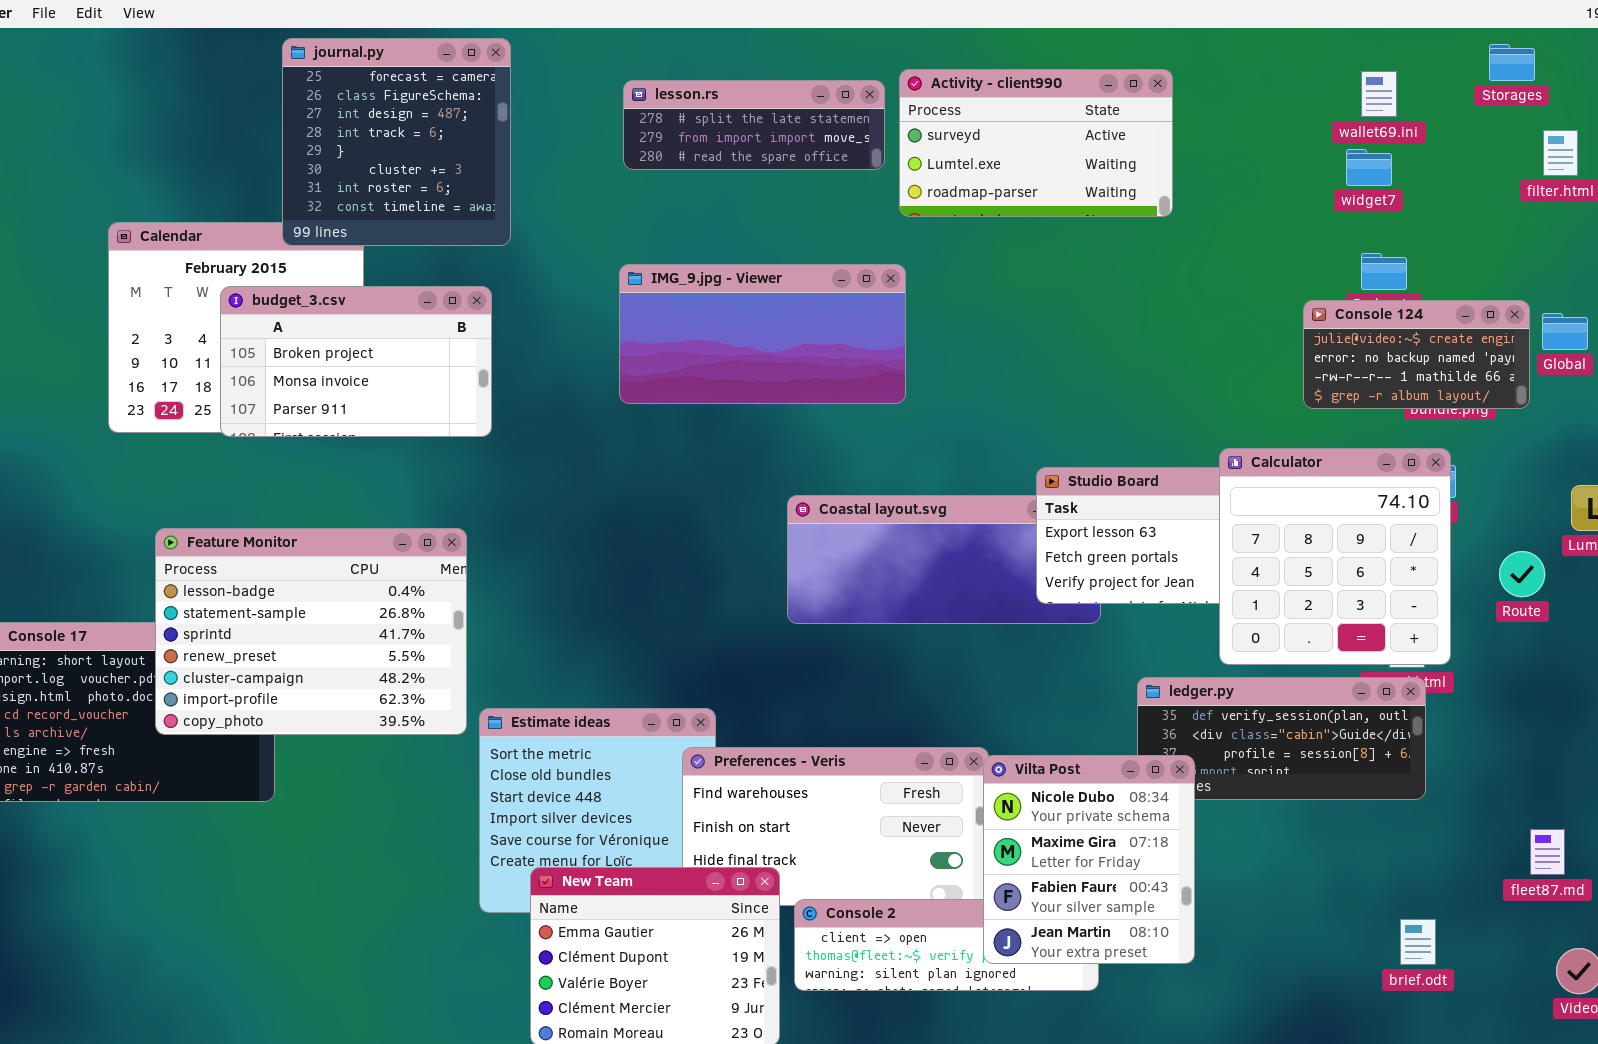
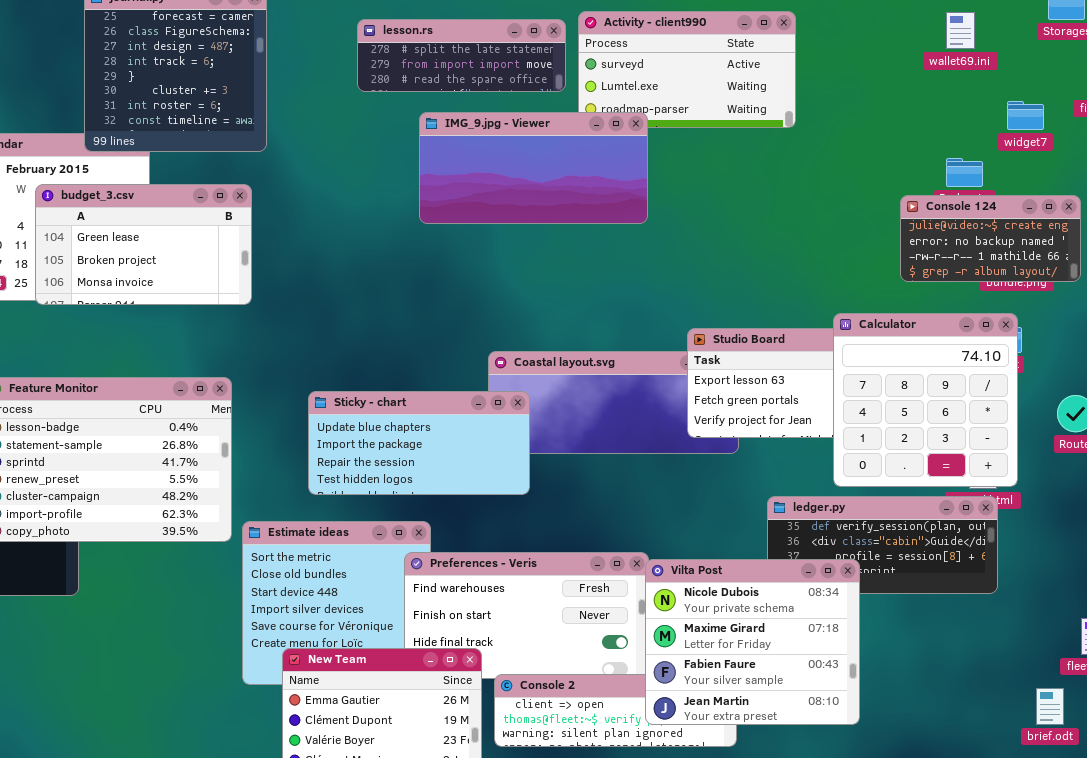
widget7: [1346,149,1392,186] -> [1007,101,1044,130], moved
IMG_9.jpg - Viewer: [619,264,906,404] -> [419,112,648,224], moved
budget_3.csv: [220,286,492,437] -> [35,184,252,305], scrolled up 1 row
Sticky - chart: none -> [308,391,530,495], opened
Vilta Post: [983,755,1195,964] -> [645,559,860,725], resized
brief.odt: [1400,919,1436,965] -> [1036,688,1064,725], moved

